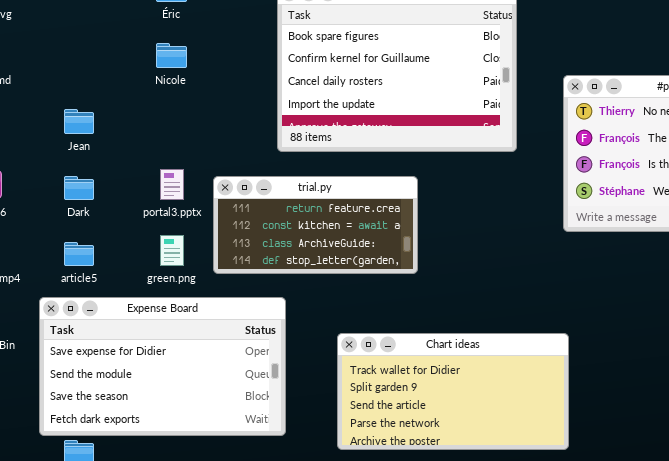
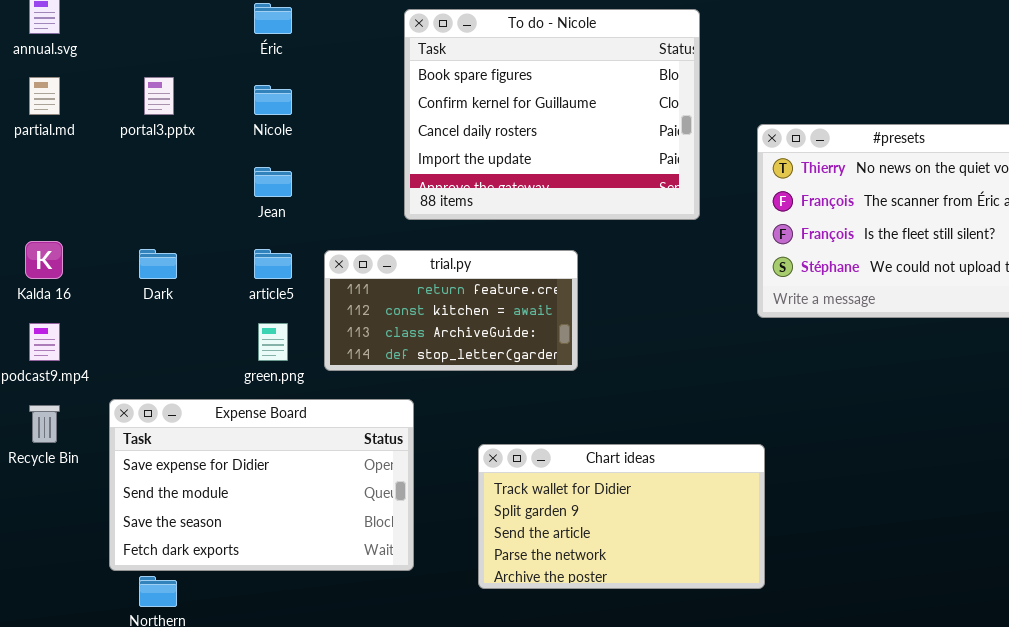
Jean: [64,109,94,134] -> [254,167,292,197], moved
portal3.pptx: [160,169,184,200] -> [144,77,174,115], moved
article5: [64,242,94,266] -> [254,249,292,279], moved

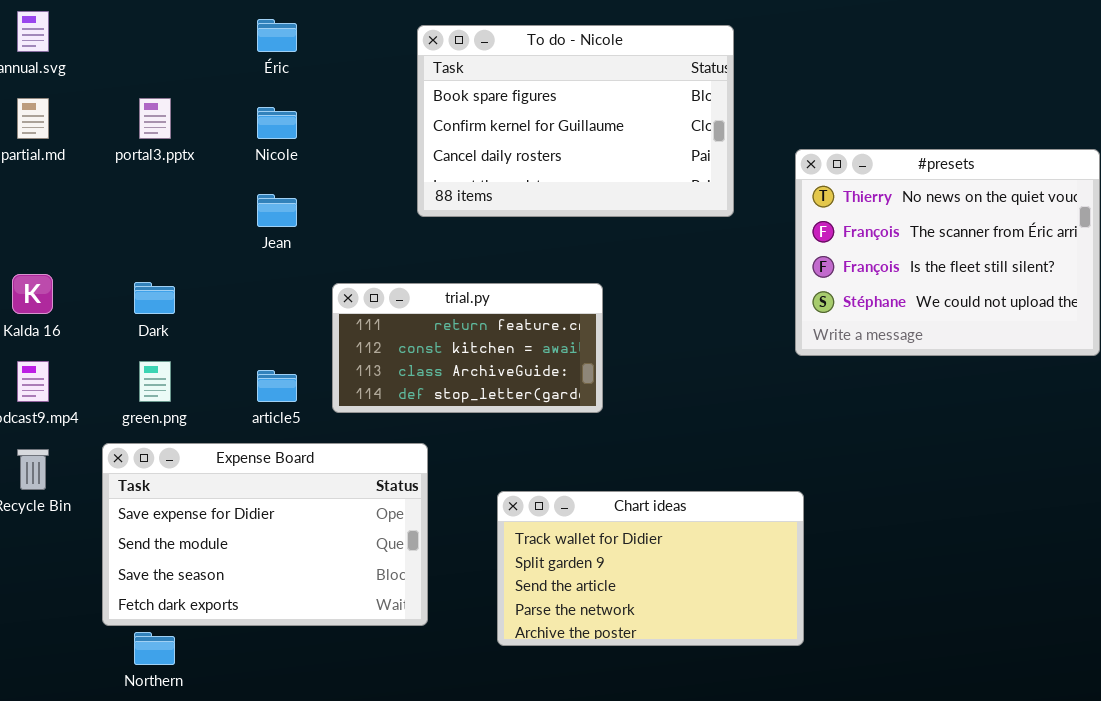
To do - Nicole: [404,9,700,220] -> [417,25,734,217], resized
article5: [254,249,292,279] -> [257,370,297,402], moved
green.png: [258,323,288,361] -> [139,361,171,402], moved

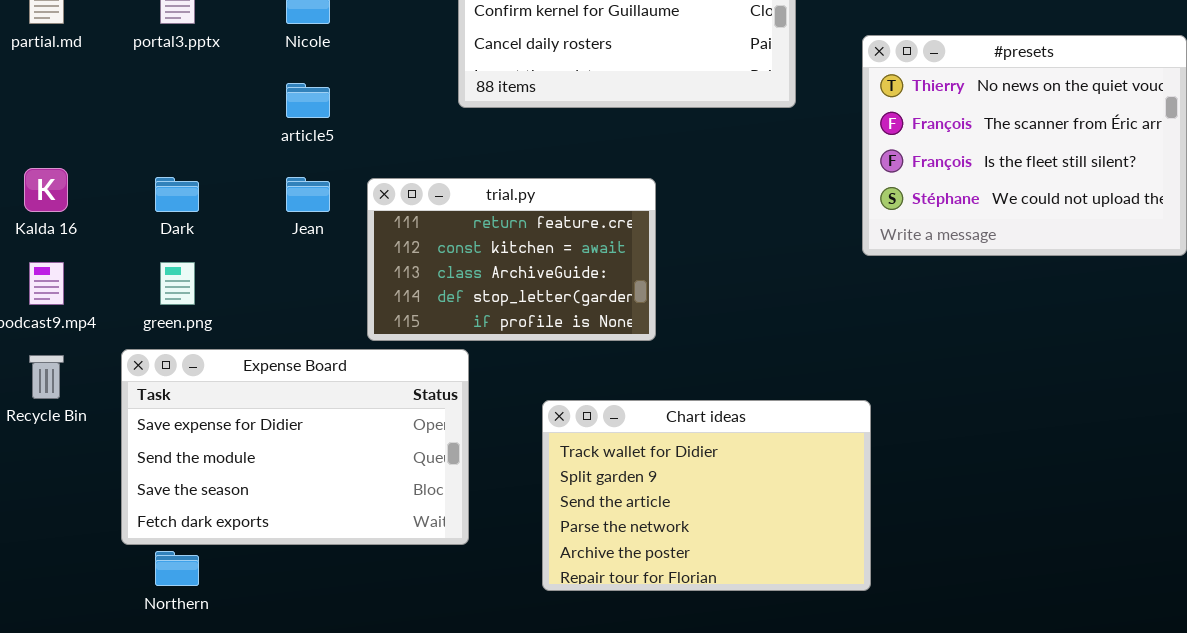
Jean: [257,194,297,227] -> [286,177,330,212], moved
trial.py: [332,283,603,413] -> [367,178,656,341], resized
article5: [257,370,297,402] -> [286,83,330,118], moved
Chart ideas: [497,491,804,646] -> [542,400,871,591], resized

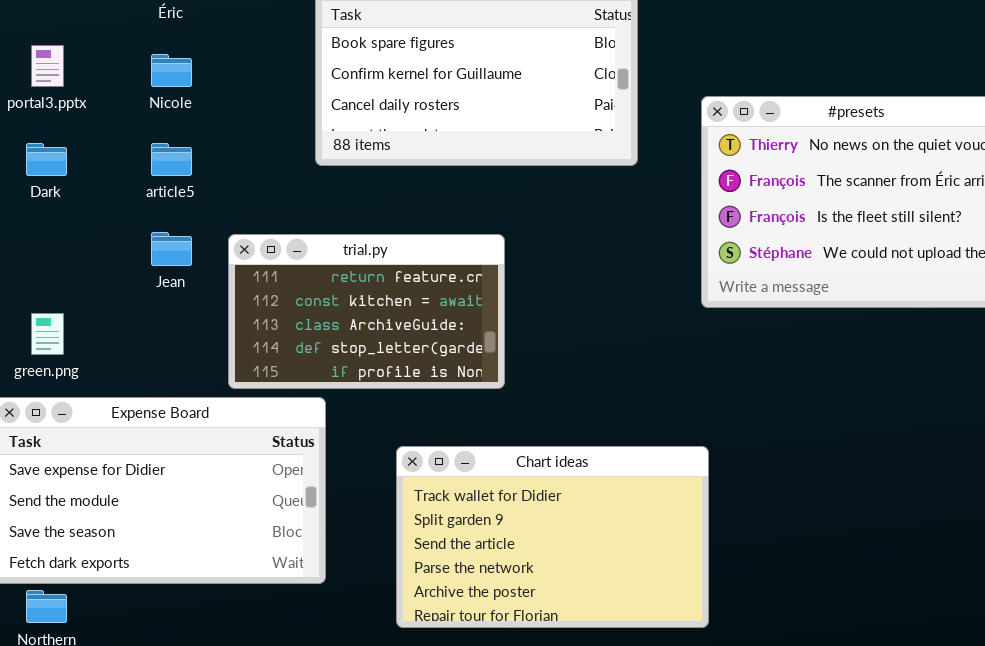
Dark: [155,177,199,212] -> [26,143,67,176], moved

